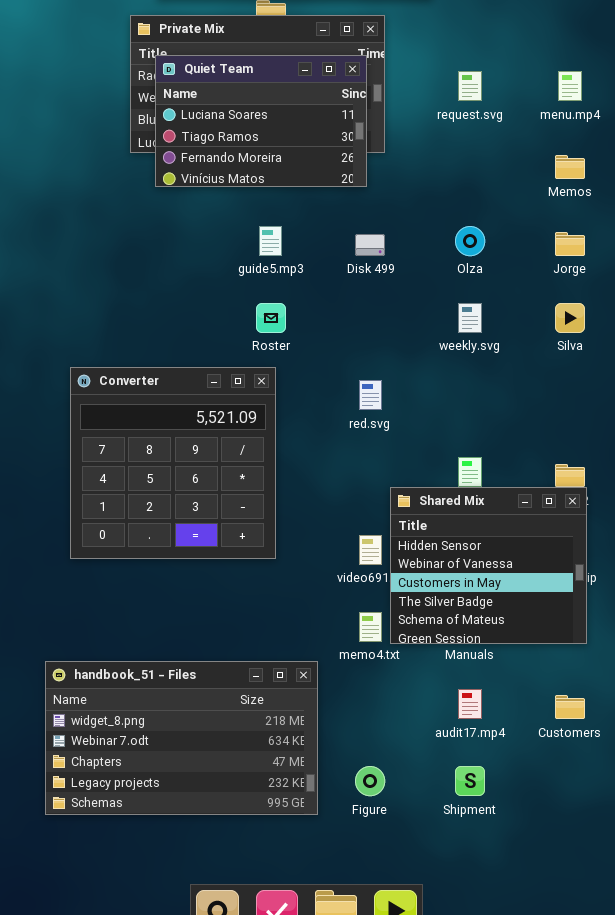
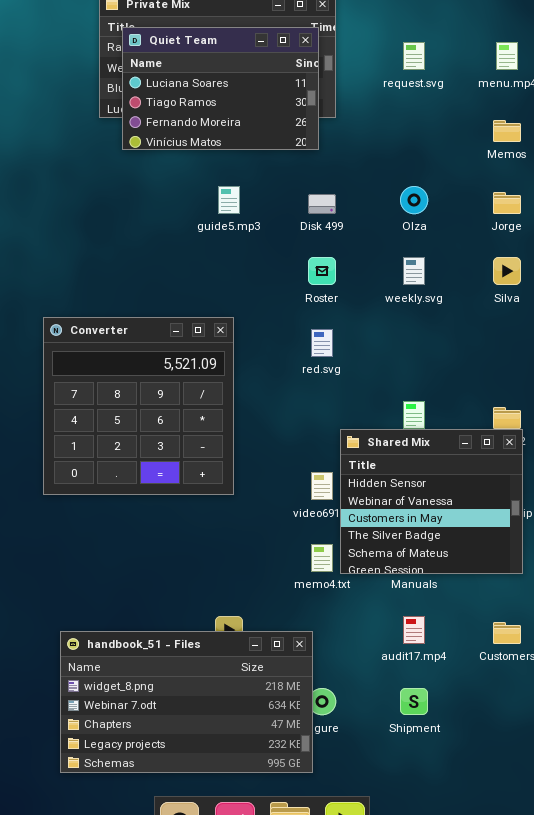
Roster: [256,303,286,333] -> [308,257,336,285], moved
handbook_51 - Files: [45,661,318,815] -> [60,631,313,773], moved

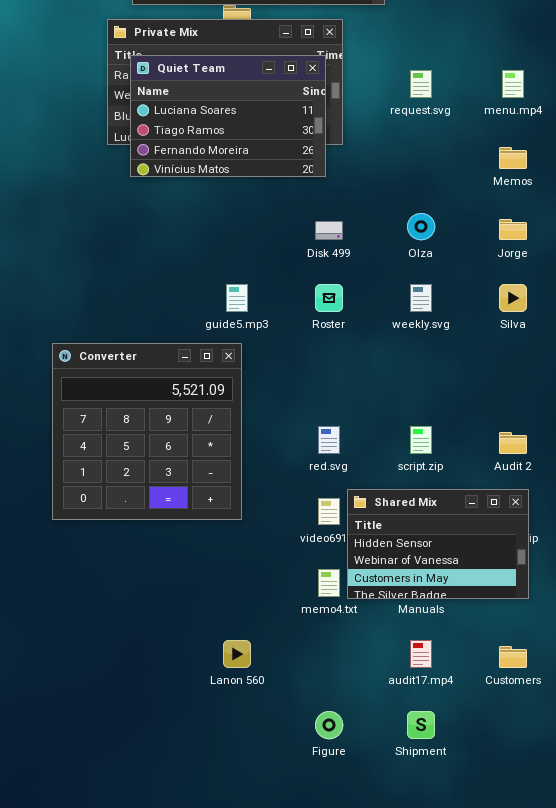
guide5.mp3: [218,186,240,214] -> [226,284,248,312], moved
red.svg: [311,329,333,357] -> [318,426,340,454], moved
Shared Mix: [340,429,523,574] -> [347,489,529,599], resized
handbook_51 - Files: [60,631,313,773] -> none, closed

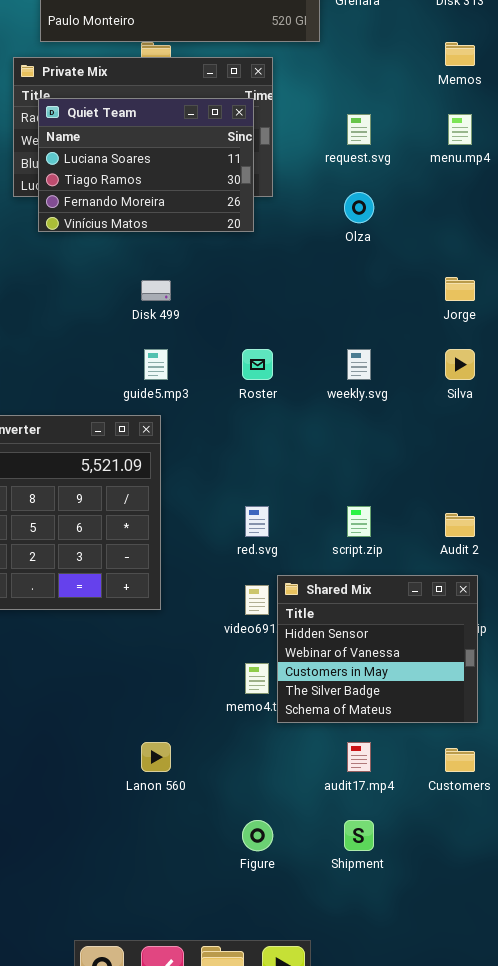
Memos: [499,147,527,169] -> [445,42,475,66], moved
Olza: [407,213,435,240] -> [344,192,374,223], moved
Disk 499: [315,221,343,240] -> [141,280,171,301], moved
Shared Mix: [347,489,529,599] -> [277,575,478,723], resized

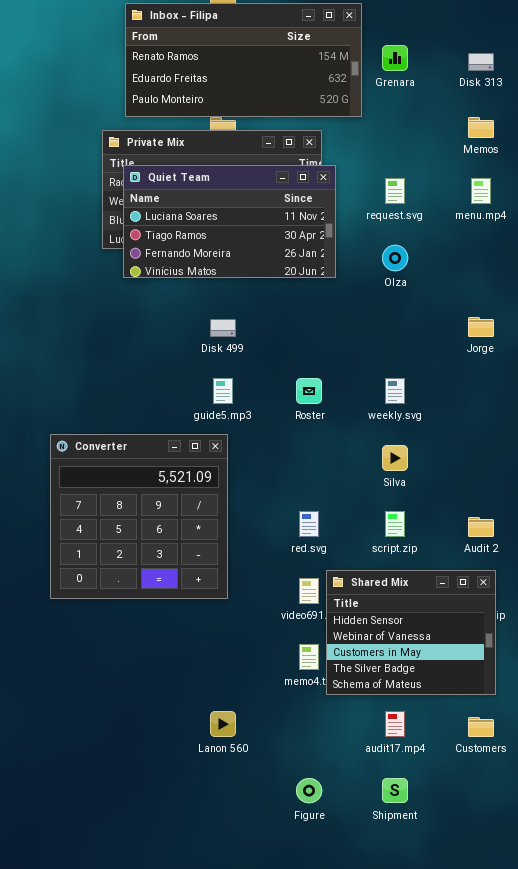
Quiet Team: [38,98,254,232] -> [123,165,336,278], resized
Silva: [445,349,475,380] -> [382,445,408,471], moved

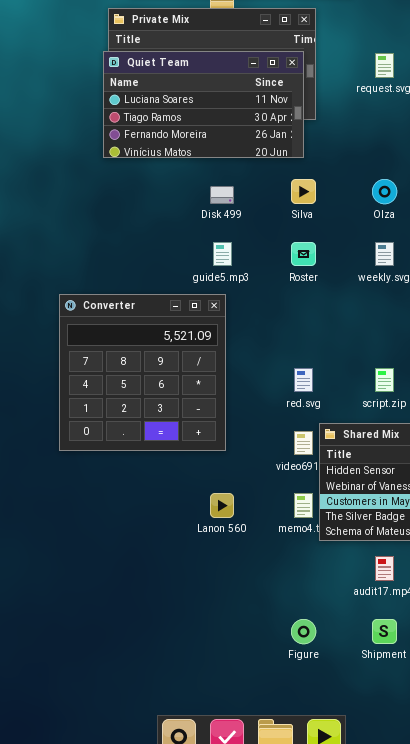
Quiet Team: [123,165,336,278] -> [103,51,304,158], moved
Olza: [382,245,408,271] -> [372,179,397,204], moved
Silva: [382,445,408,471] -> [291,179,316,204], moved
Lanon 560: [210,711,236,737] -> [210,493,234,518], moved

